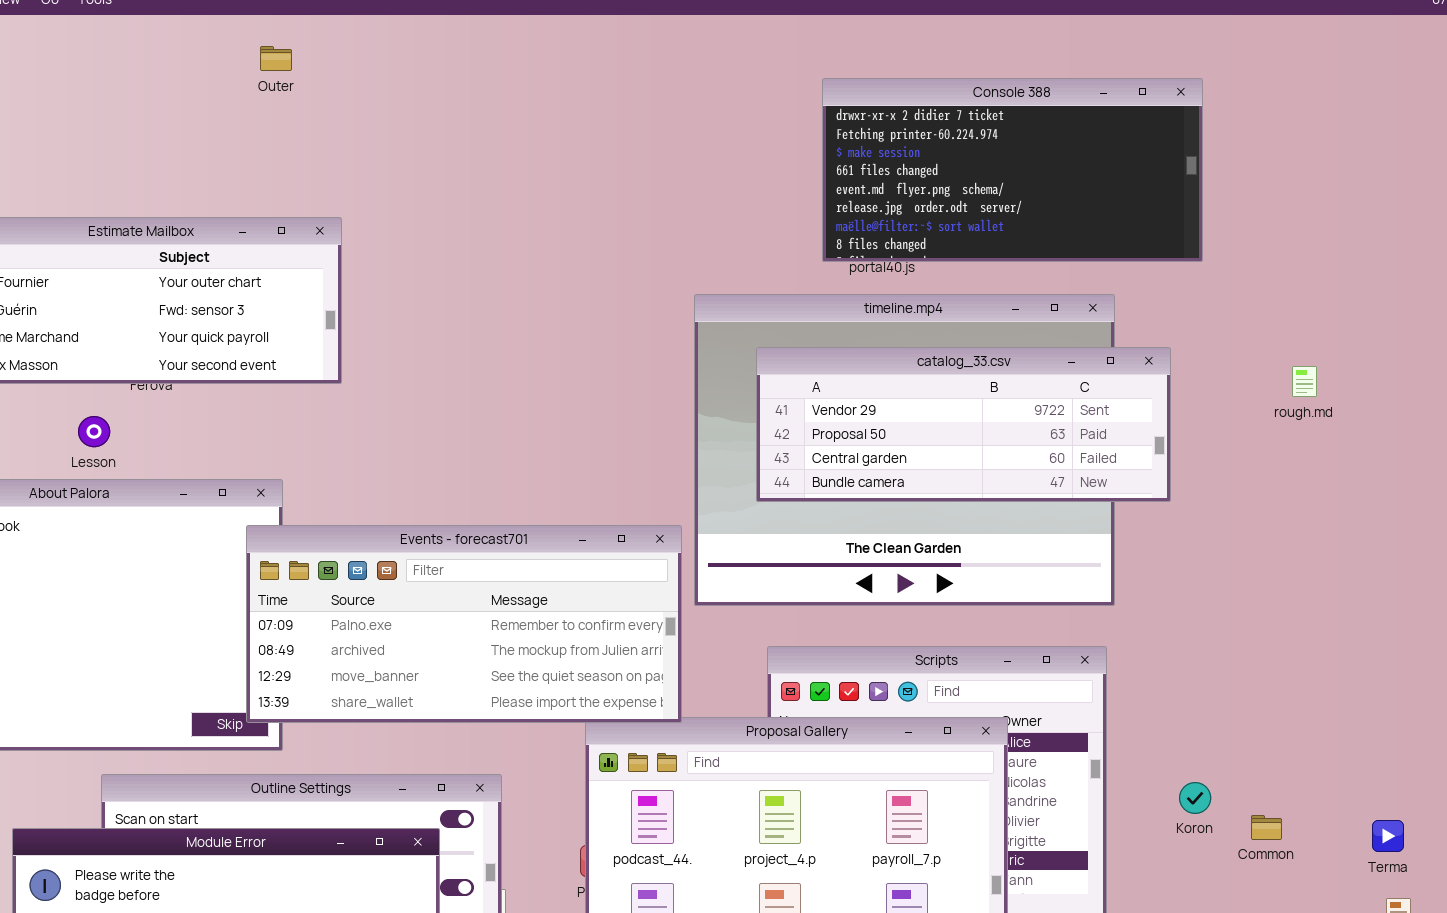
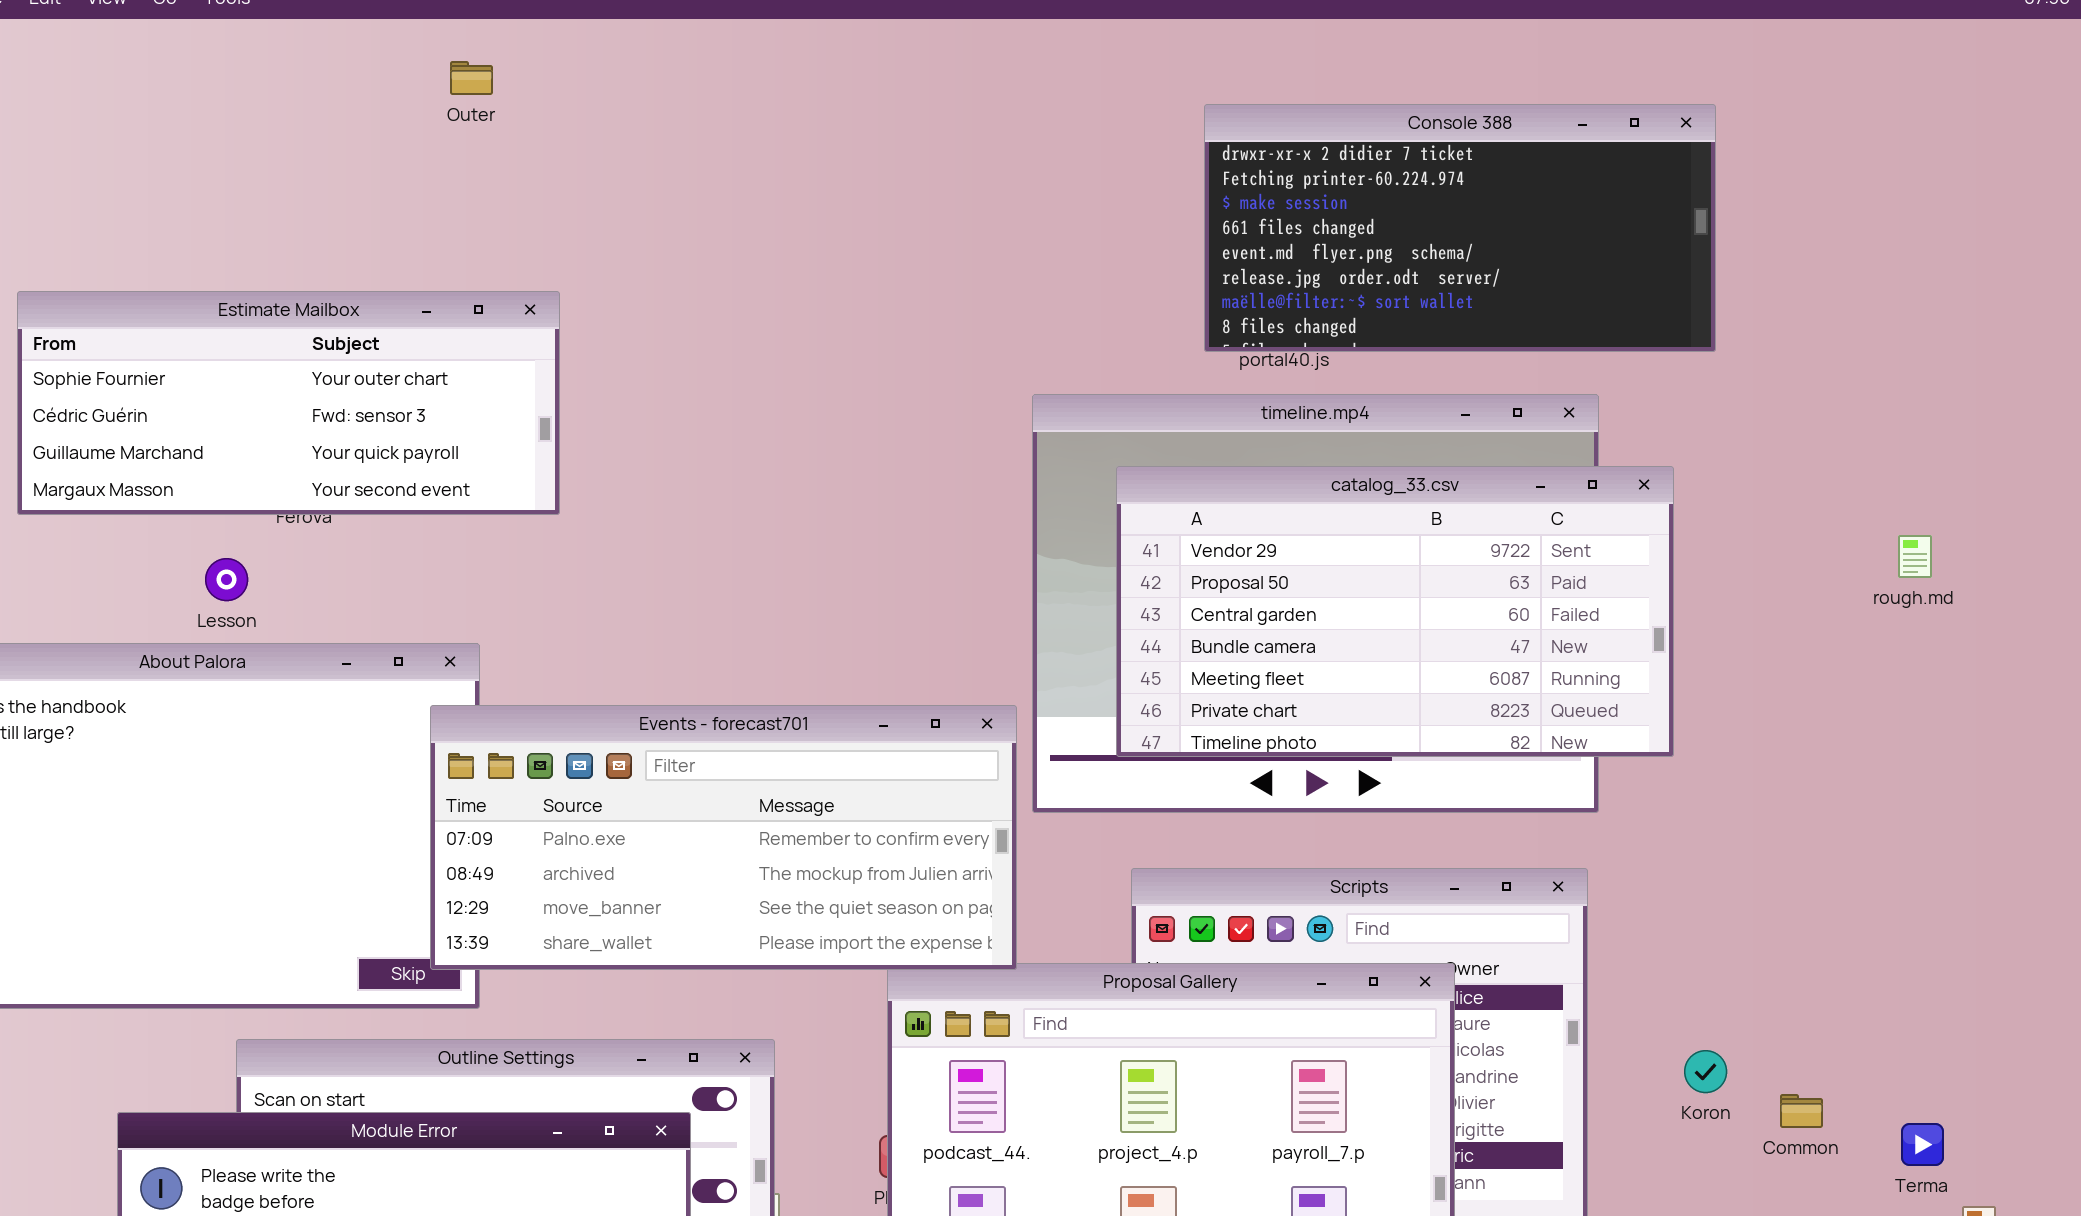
catalog_33.csv: [756,347,1171,502] -> [1116,466,1674,757], resized
rough.md: [1292,366,1317,397] -> [1898,535,1932,578], moved
Terma: [1372,820,1404,852] -> [1901,1123,1944,1166], moved

